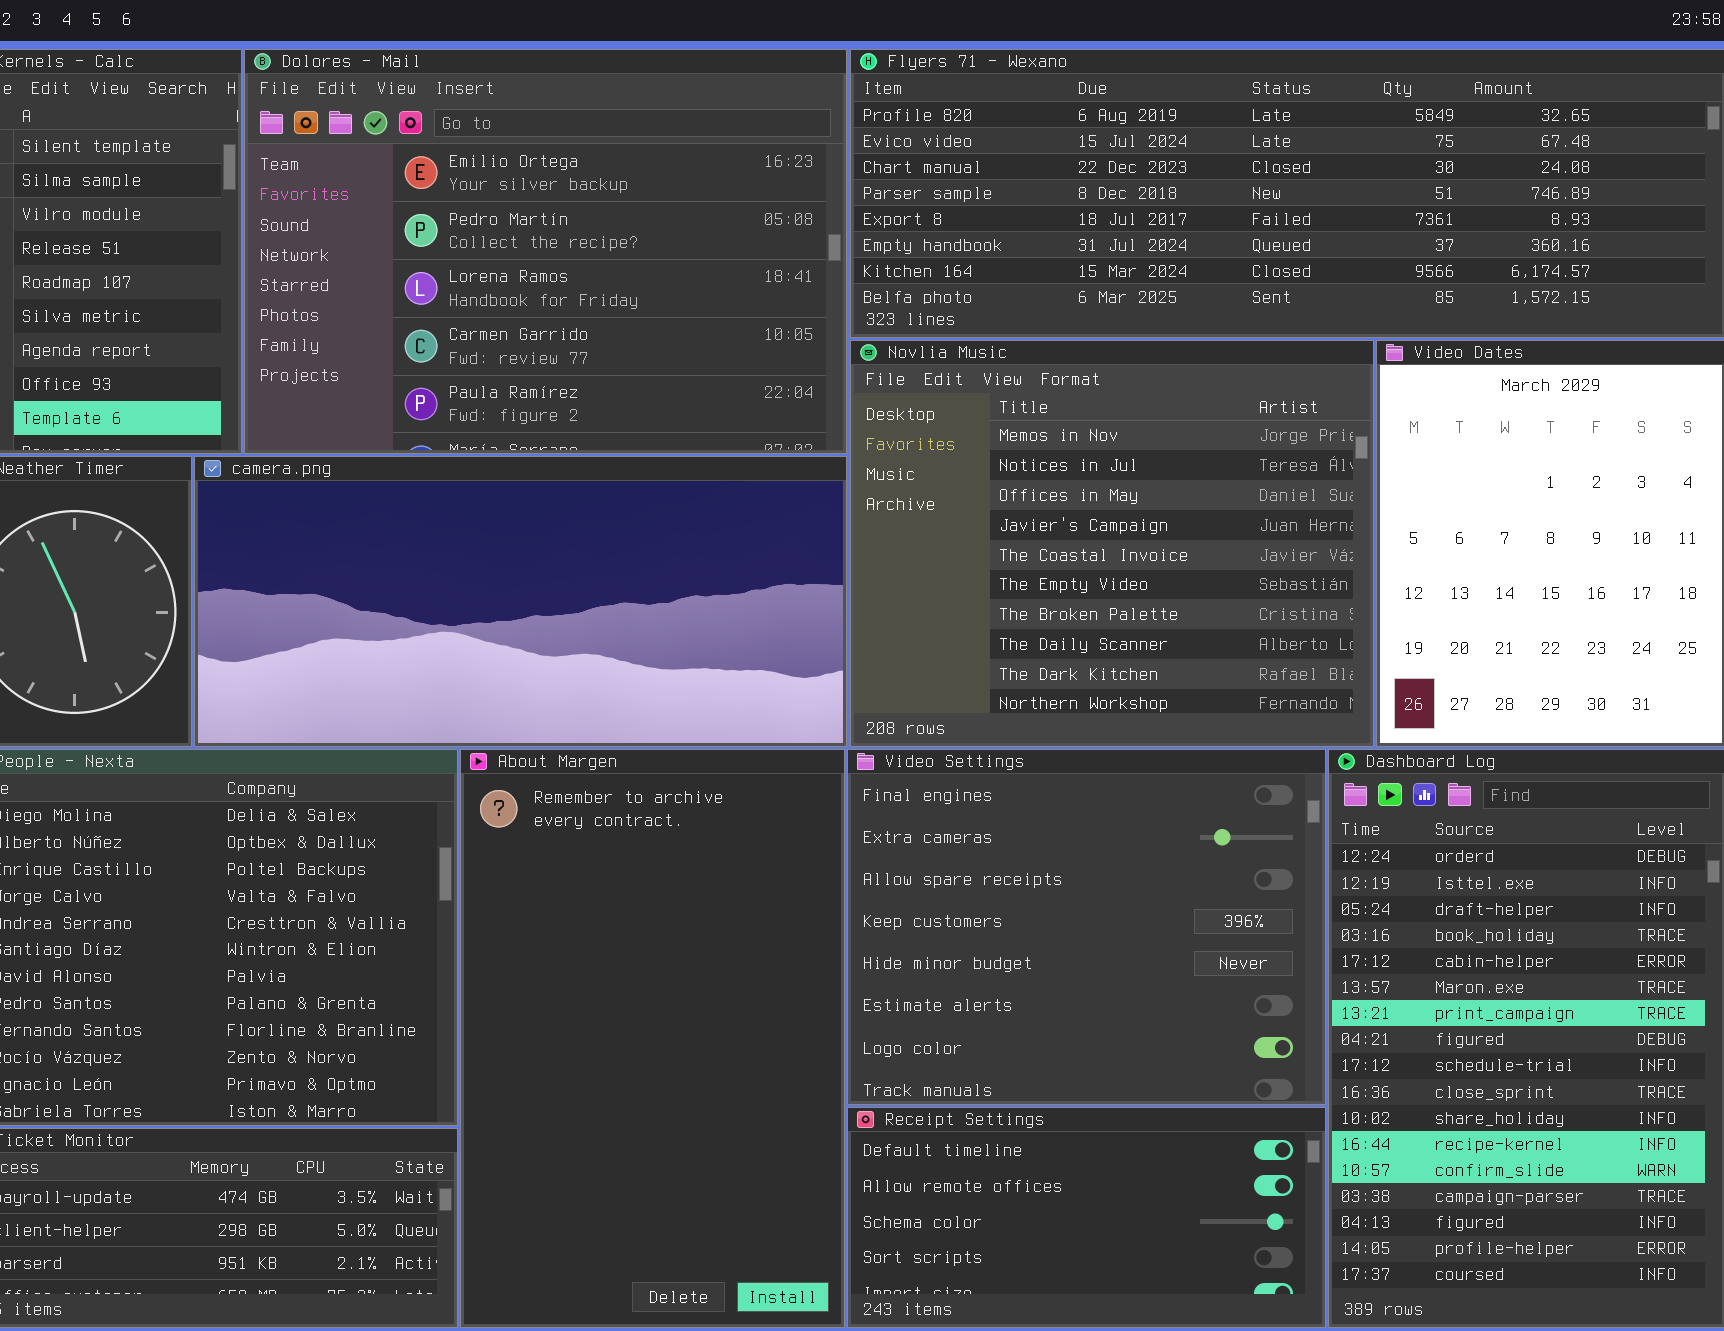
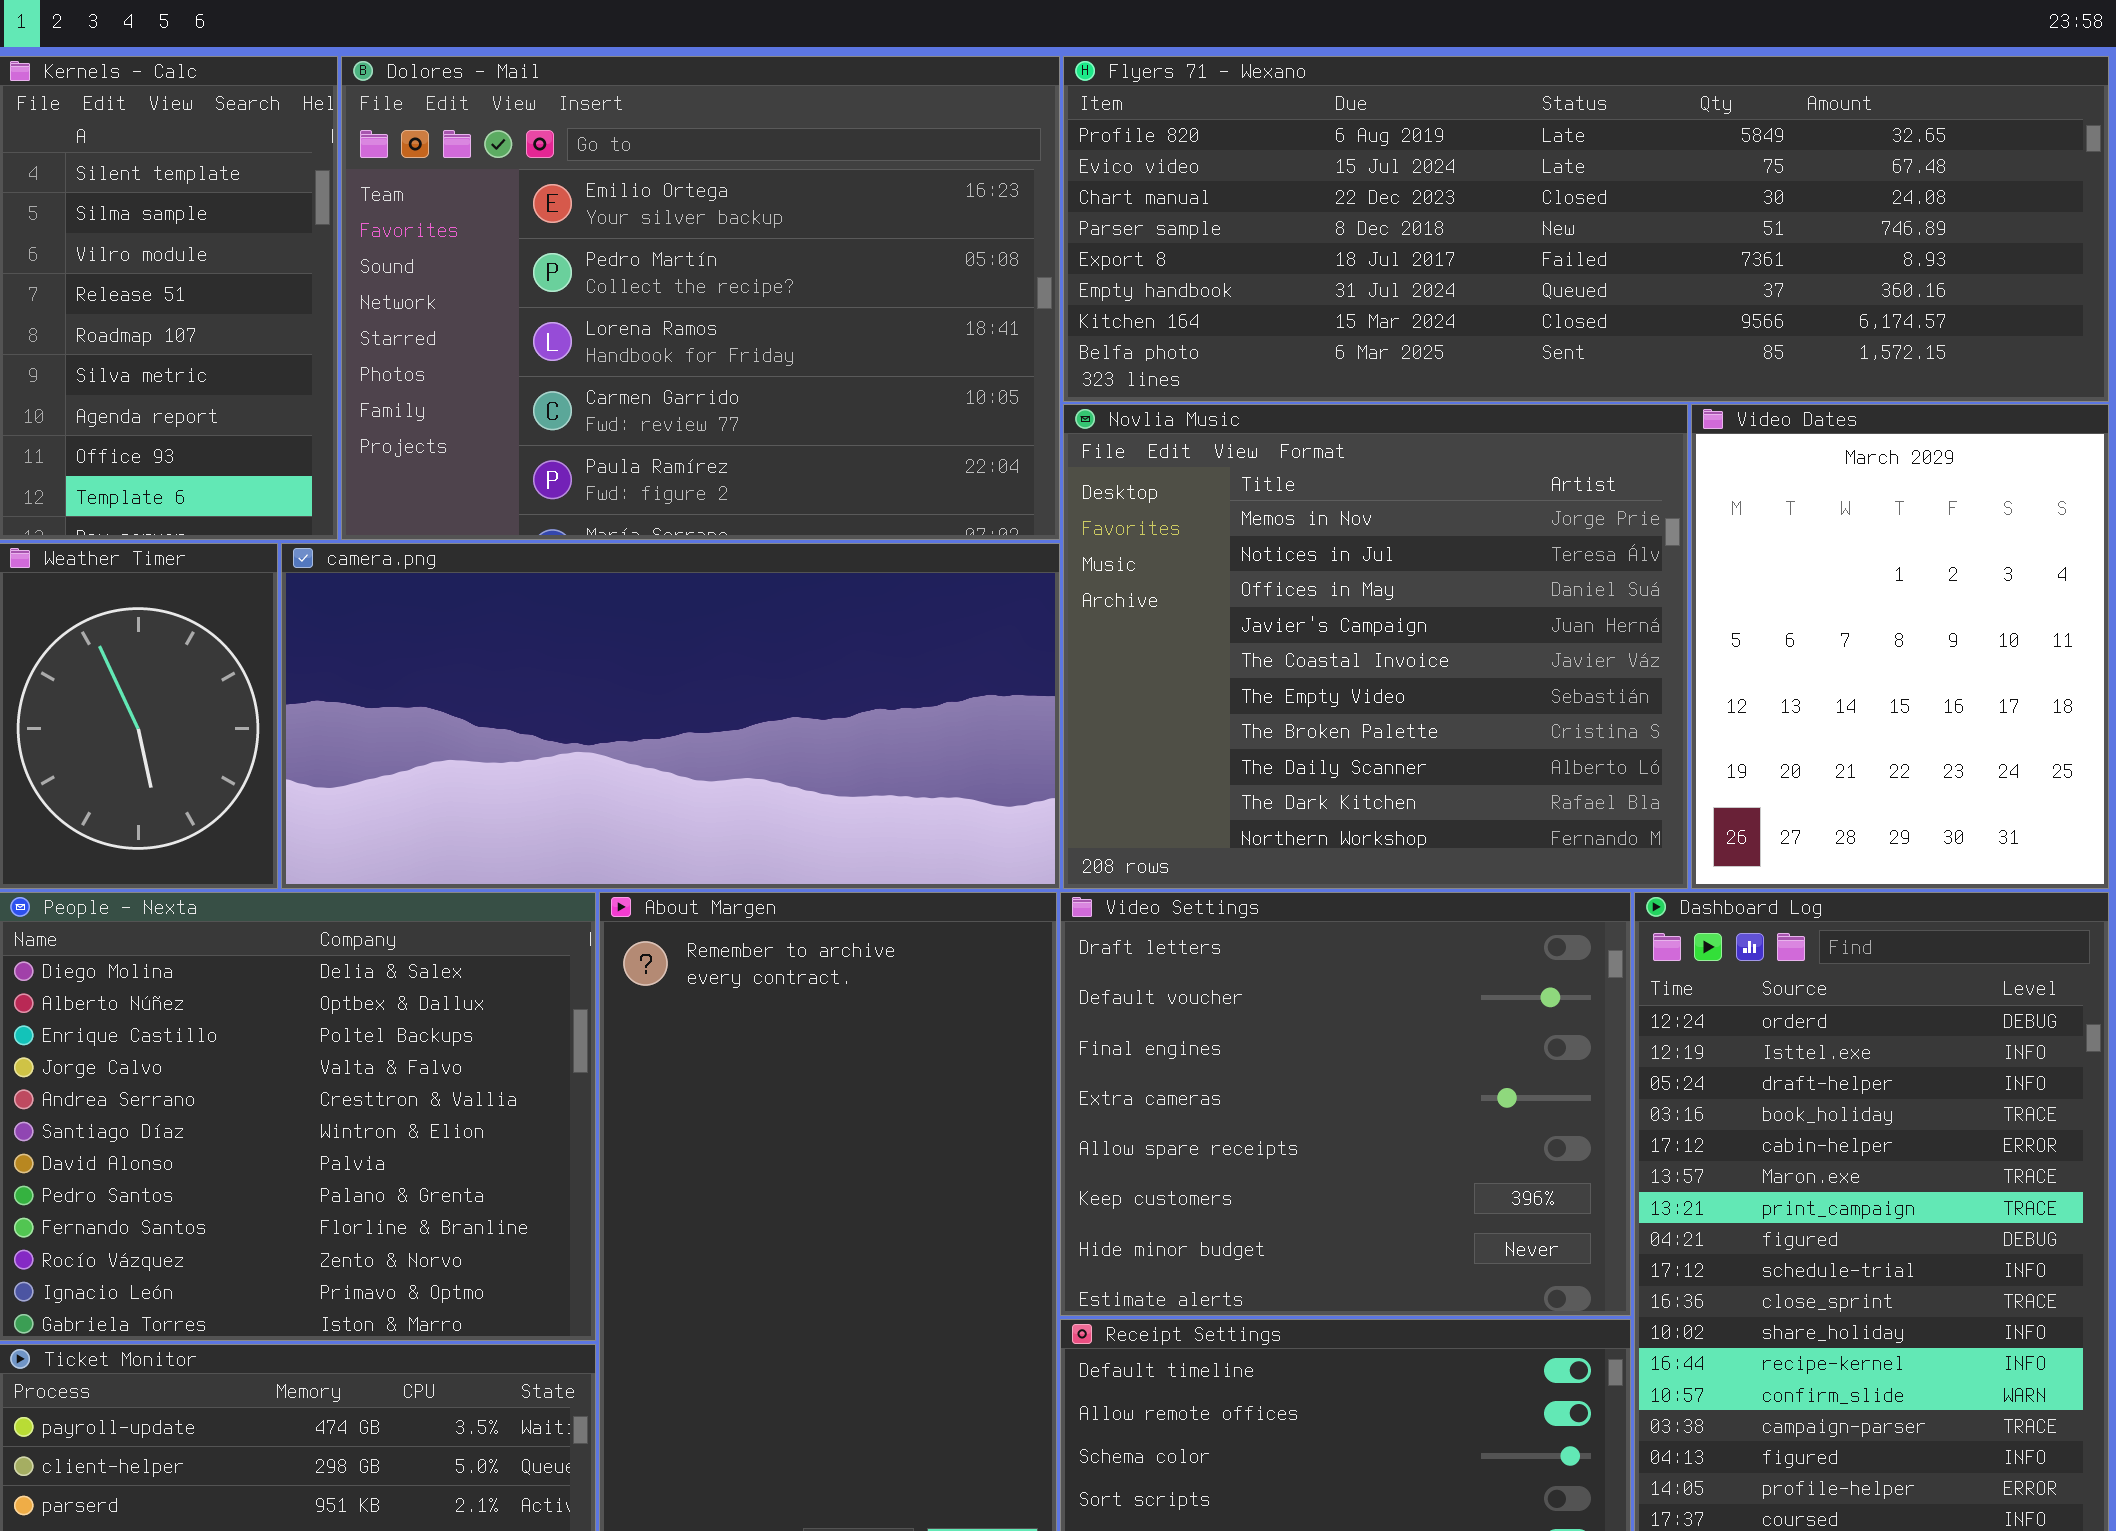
Video Settings: [847,749,1326,1105] -> [1060,892,1631,1316], scrolled up 2 rows

